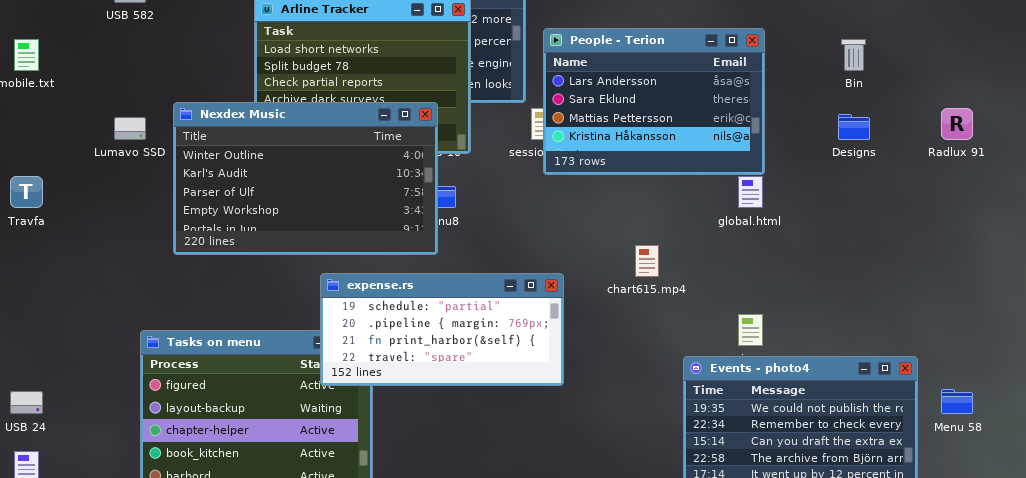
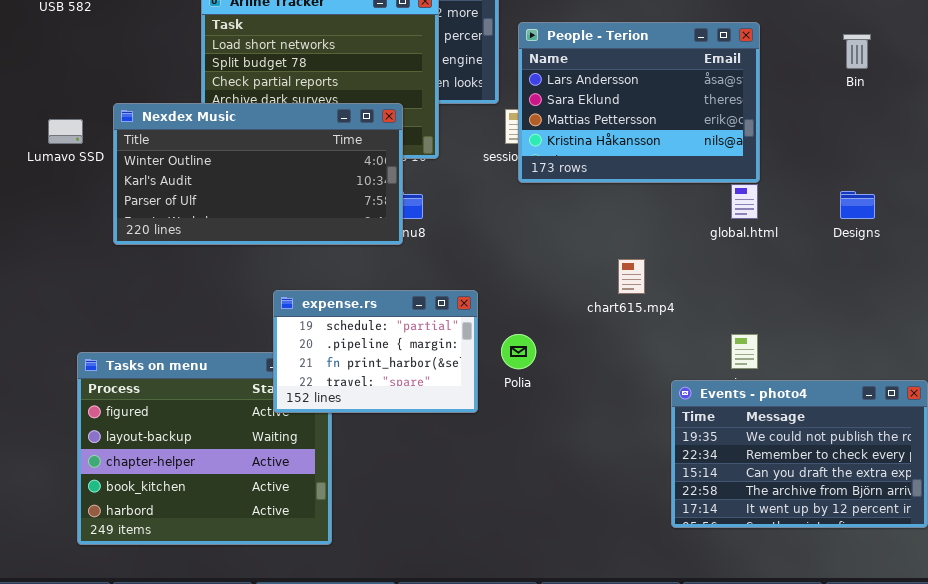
Nexdex Music: [173,102,438,255] -> [113,103,403,245], resized
Designs: [838,114,870,140] -> [840,191,875,219], moved
expense.rs: [320,273,564,386] -> [273,290,478,413], resized

